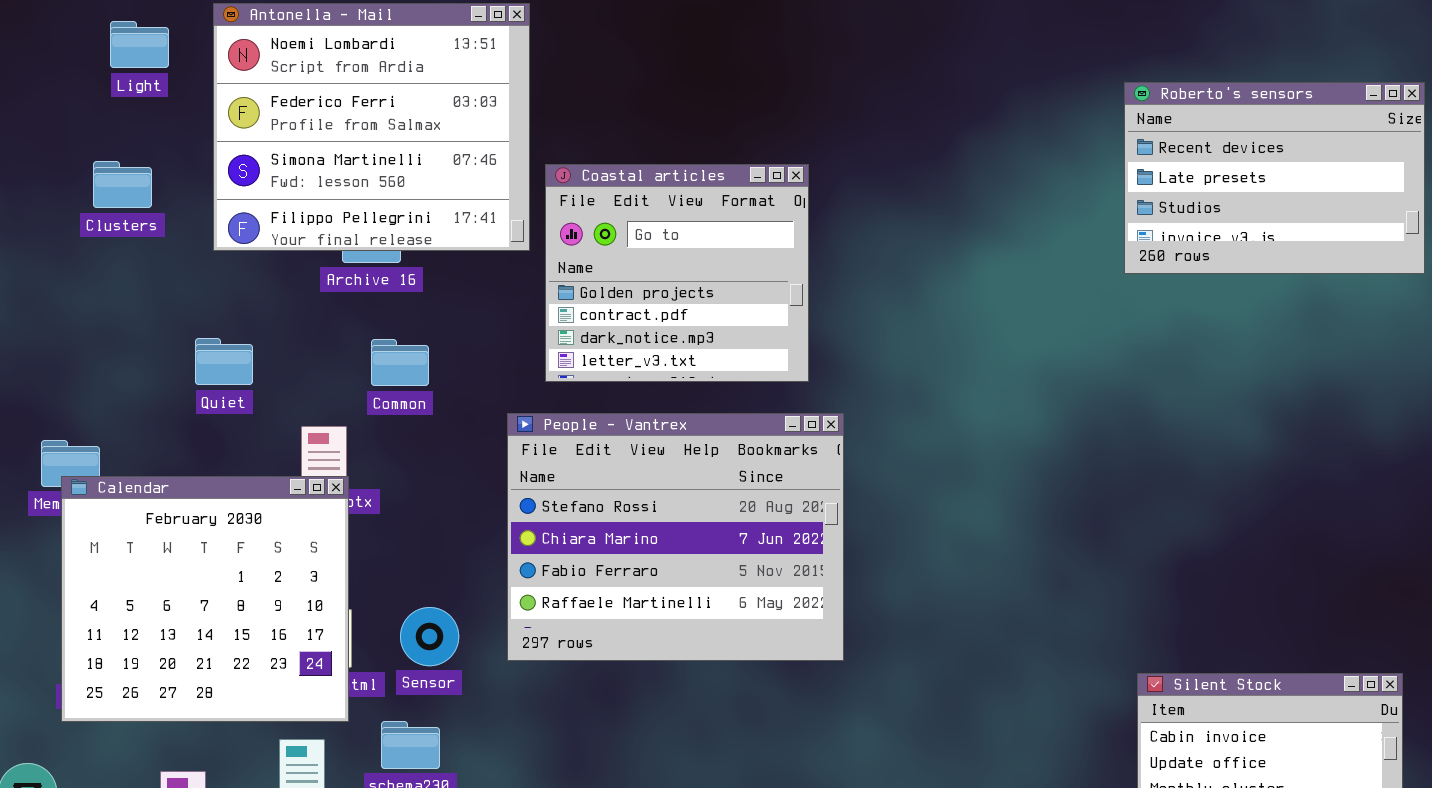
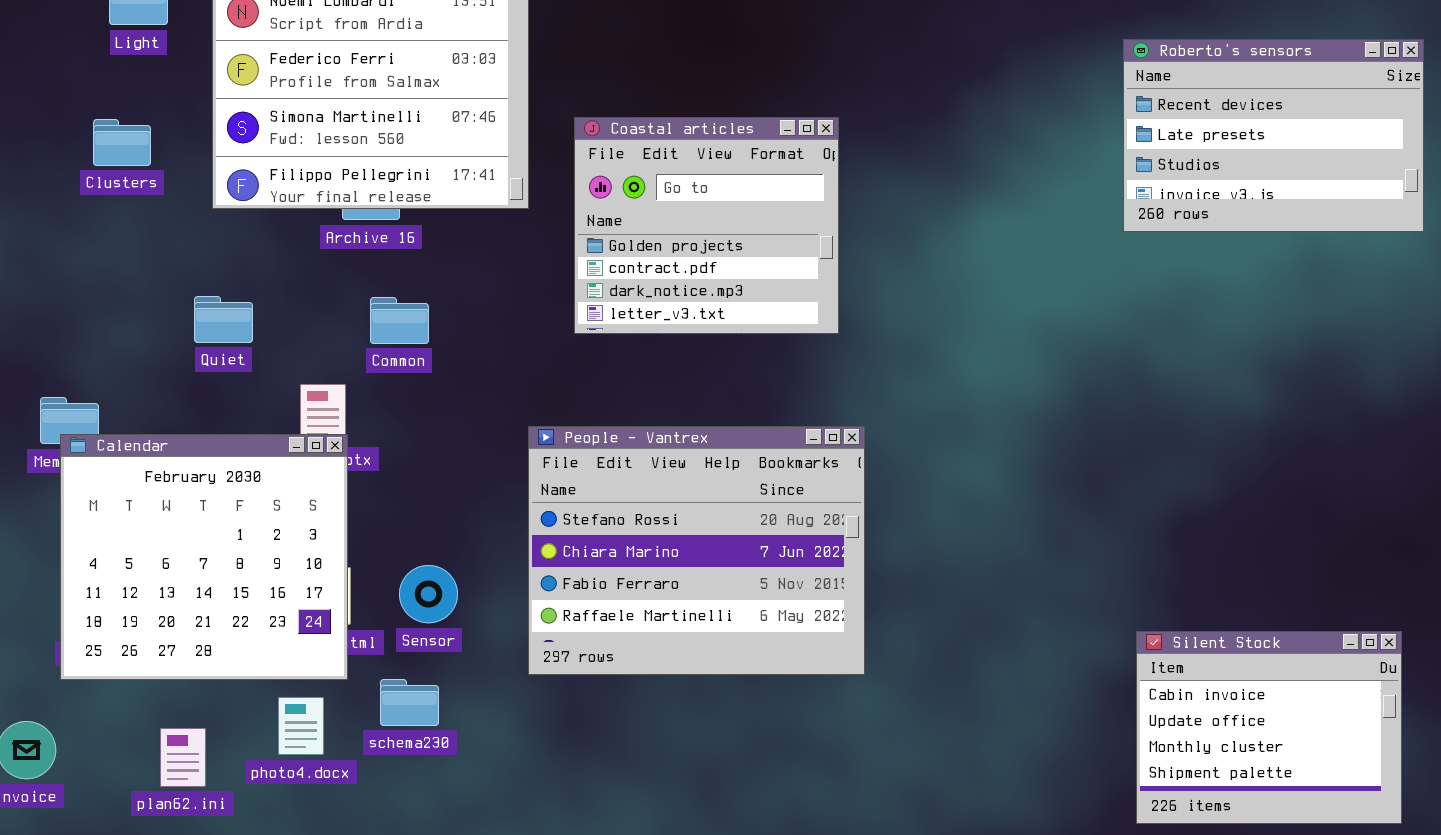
Coastal articles: [545,164,809,382] -> [574,117,839,334], moved
People - Vantrex: [507,413,844,661] -> [528,426,865,675], moved

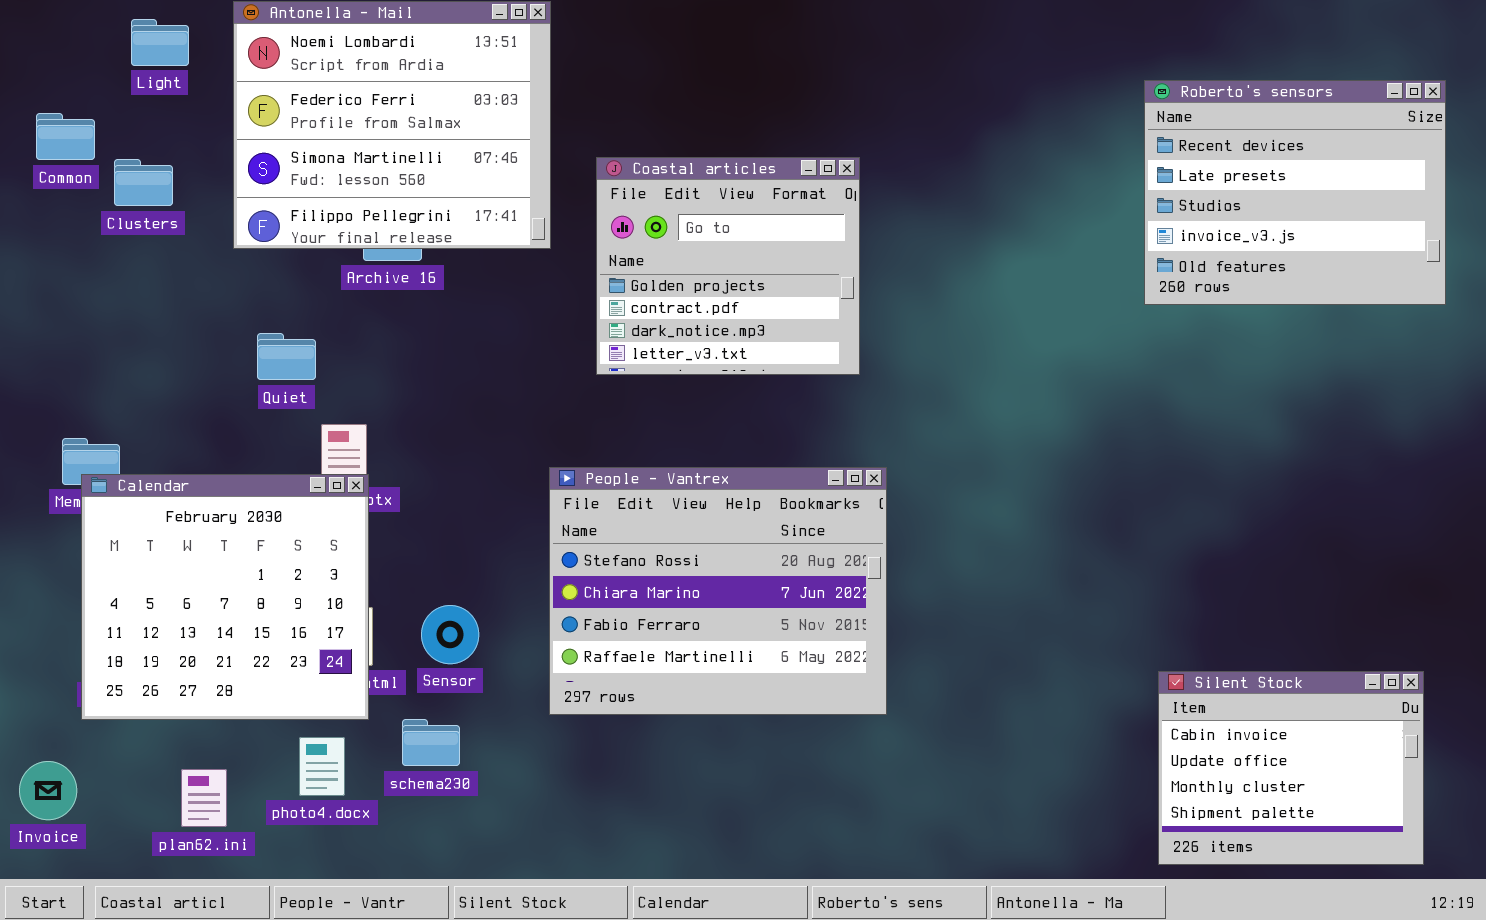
Roberto's sensors: [1123,39,1424,232] -> [1144,80,1446,305], resized
Quiet: [194,296,253,343] -> [257,333,316,380], moved
Common: [370,297,429,344] -> [36,113,95,160], moved

